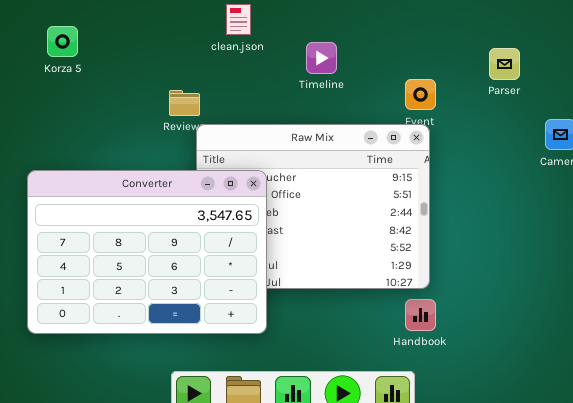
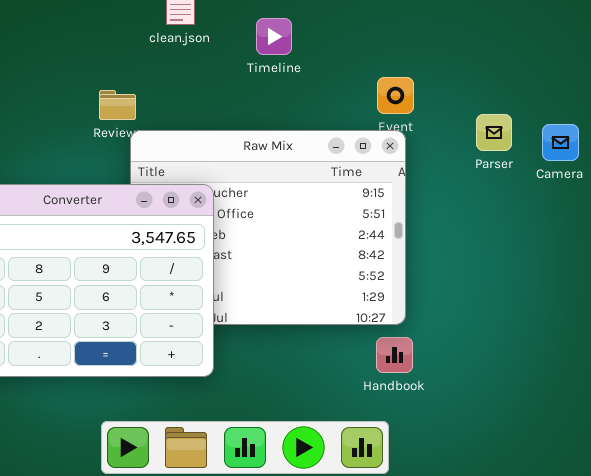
Timeline: [306,42,337,74] -> [256,18,292,55], moved
Parser: [489,48,520,80] -> [476,114,512,151], moved

